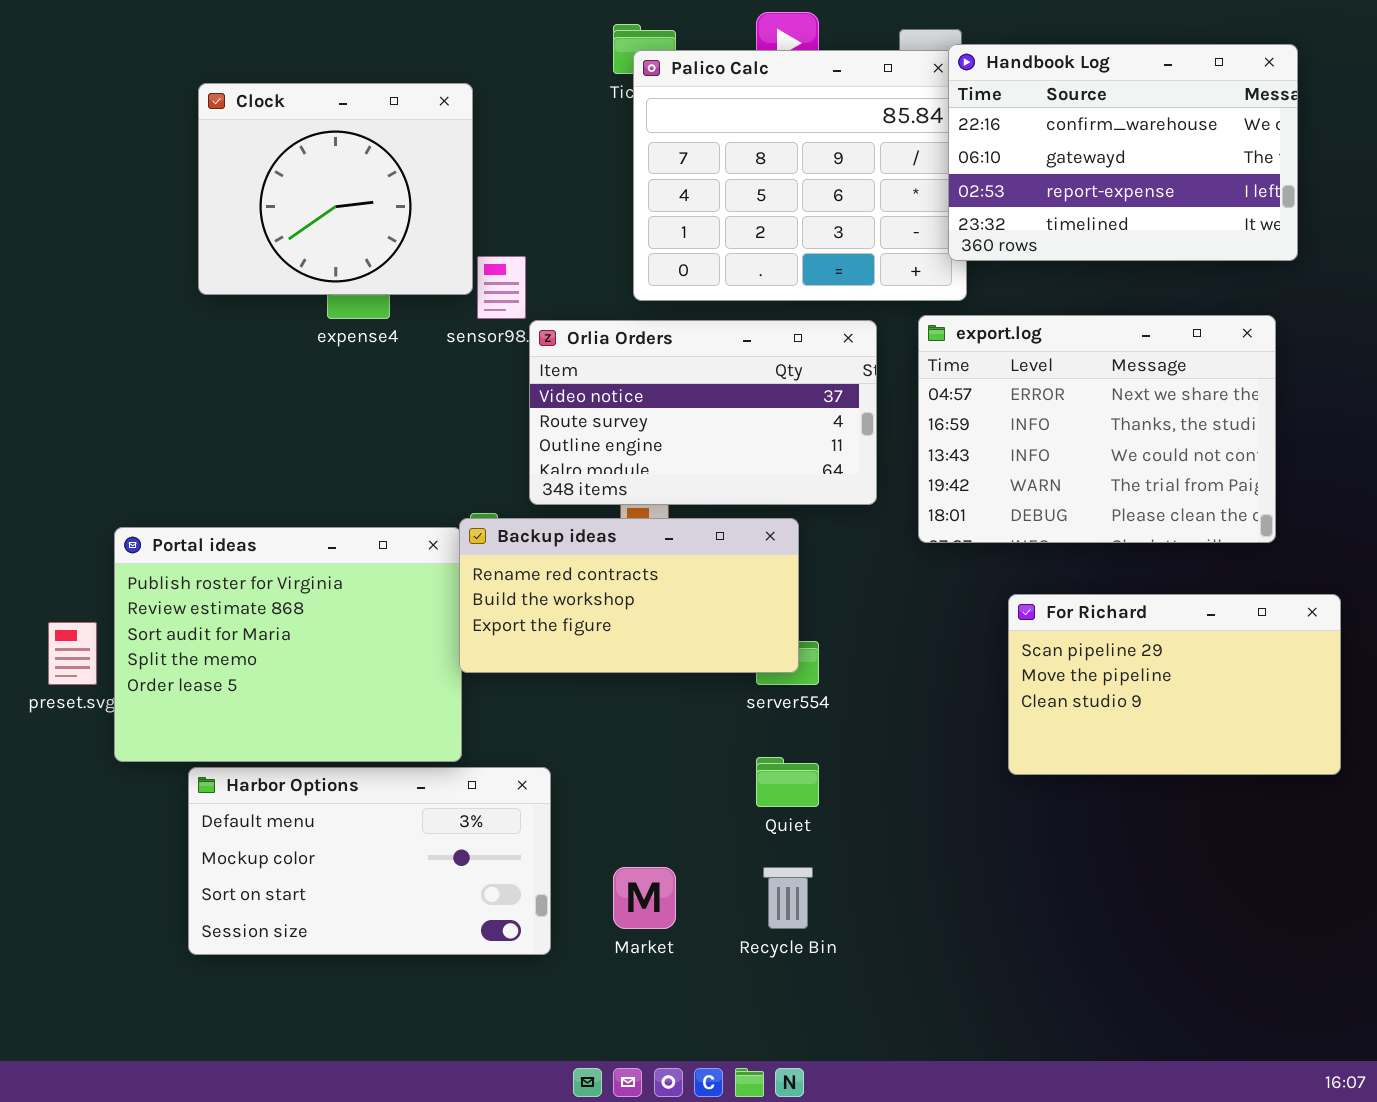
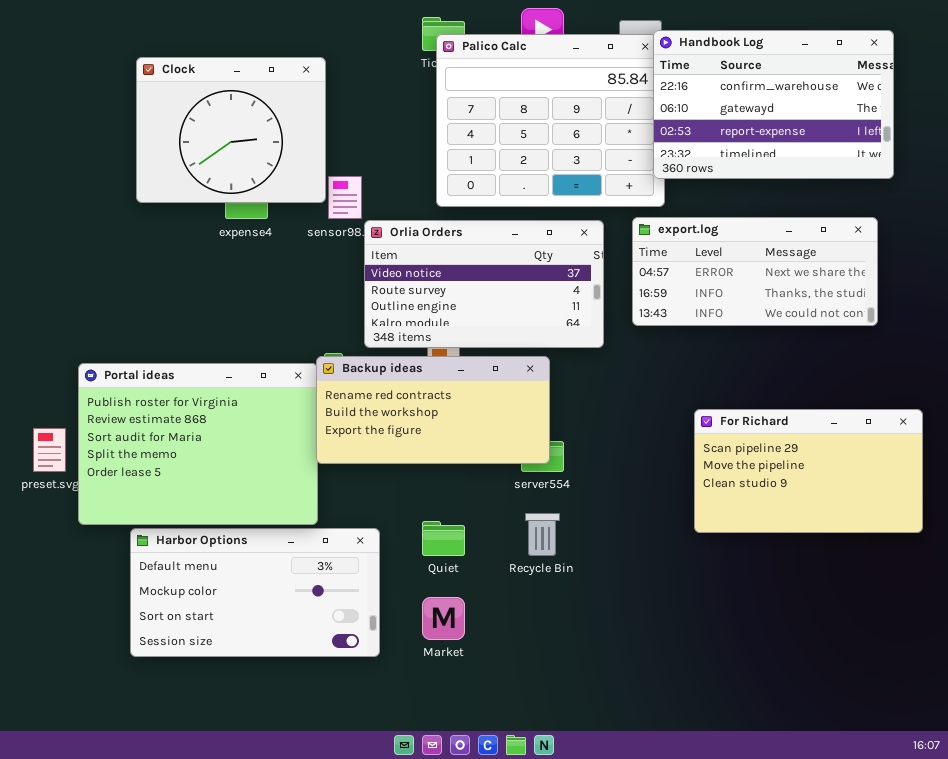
export.log: [918,315,1276,543] -> [632,217,878,326], resized
Quiet: [756,757,819,807] -> [422,521,465,556], moved
Recycle Bin: [763,867,813,929] -> [525,513,560,556], moved

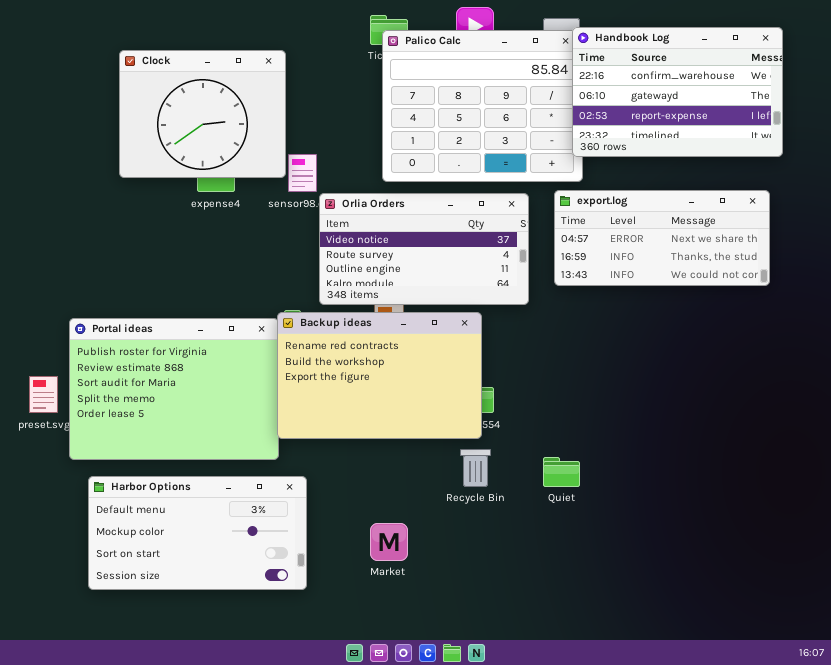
Backup ideas: [316,356,550,464] -> [277,312,482,439], resized
For Richard: [694,409,923,533] -> none, closed
Quiet: [422,521,465,556] -> [543,457,580,487], moved
Harbor Options: [130,528,380,657] -> [88,476,307,590], moved

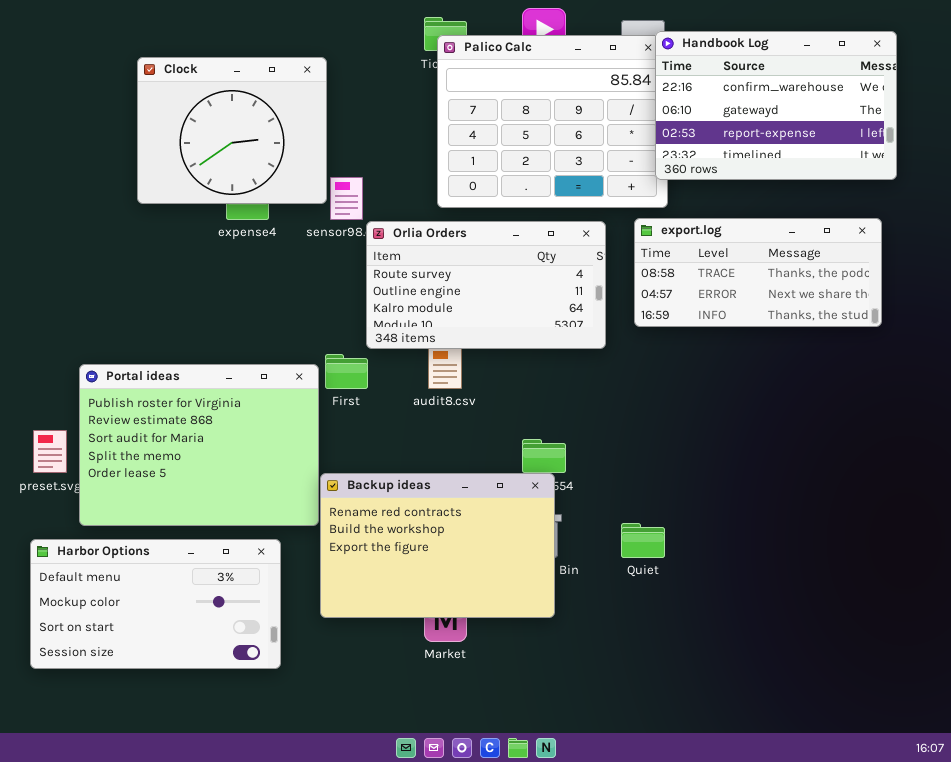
export.log: [554,190,770,286] -> [634,218,882,327], scrolled up 1 row
Orlia Orders: [319,193,529,305] -> [366,221,606,349], scrolled down 1 row
Backup ideas: [277,312,482,439] -> [320,473,555,618], moved
Harbor Options: [88,476,307,590] -> [30,539,281,669], moved

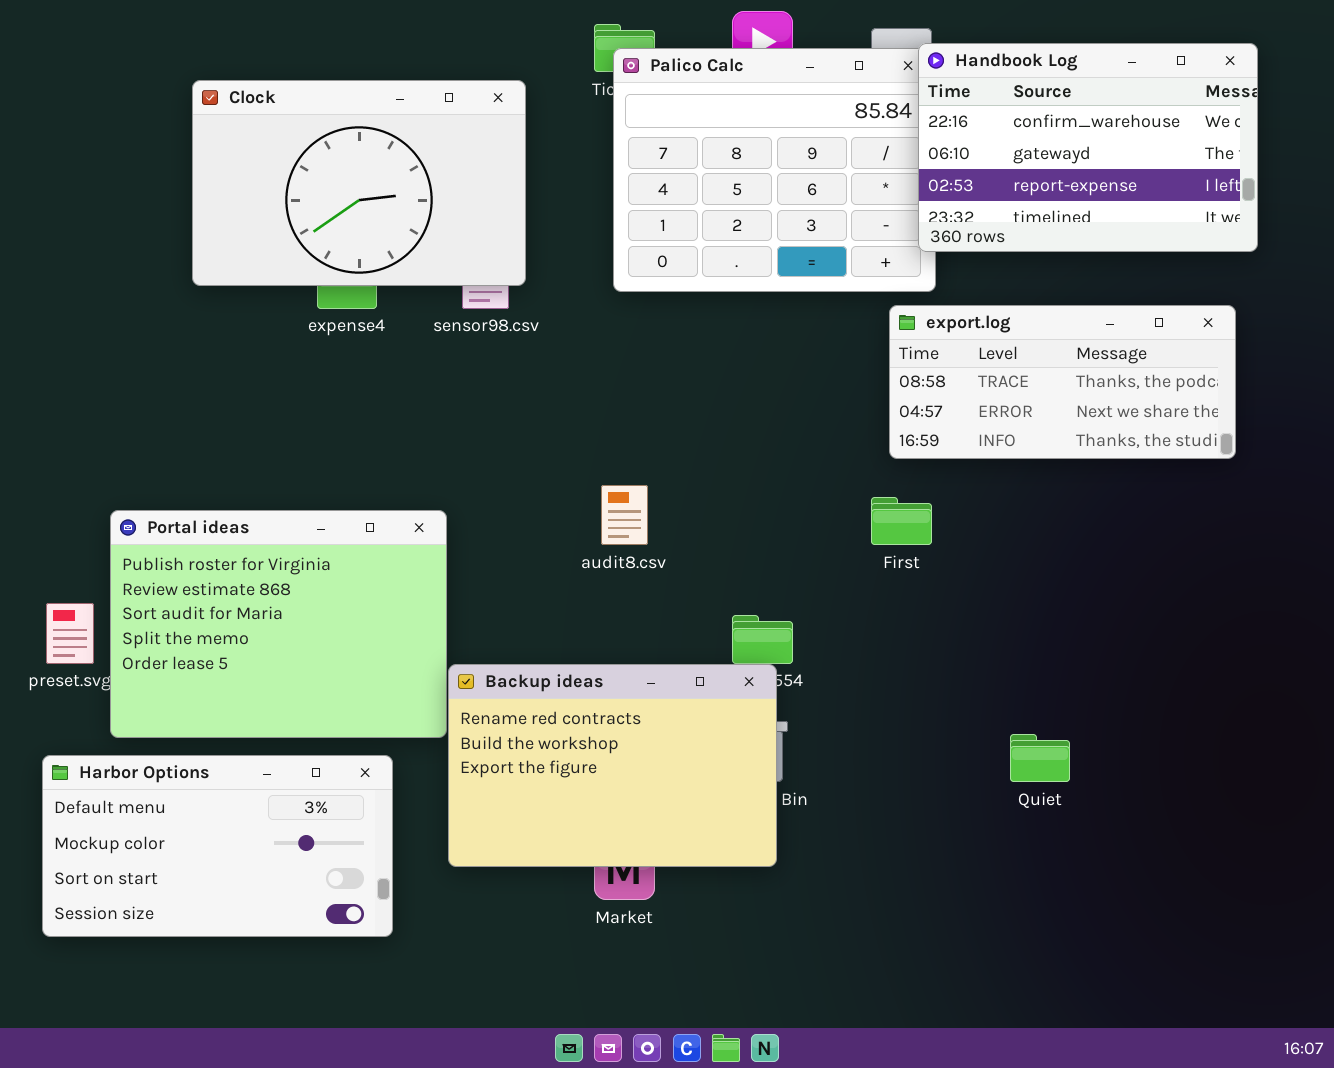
Clock: [137,57,327,204] -> [192,80,526,286], resized
Orlia Orders: [366,221,606,349] -> none, closed
First: [325,354,368,389] -> [871,497,932,545], moved
Quiet: [621,523,665,558] -> [1010,734,1070,782], moved

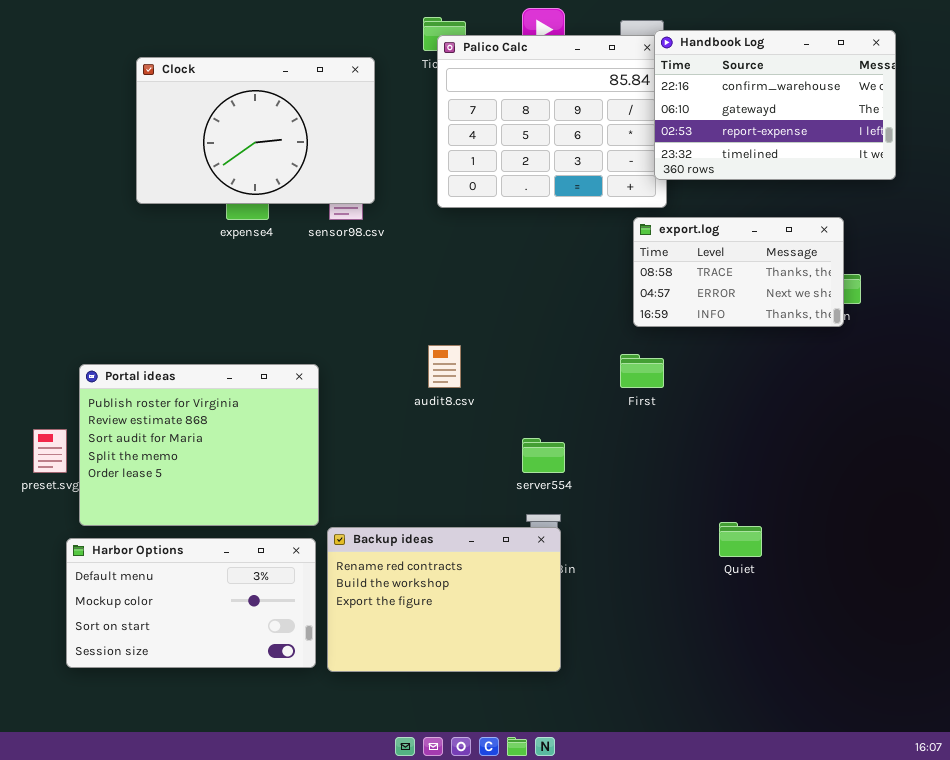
export.log: [889,305,1236,459] -> [633,217,844,327], resized
Backup ideas: [448,664,777,867] -> [327,527,561,672], moved
Harbor Options: [42,755,393,937] -> [66,538,316,668], moved

